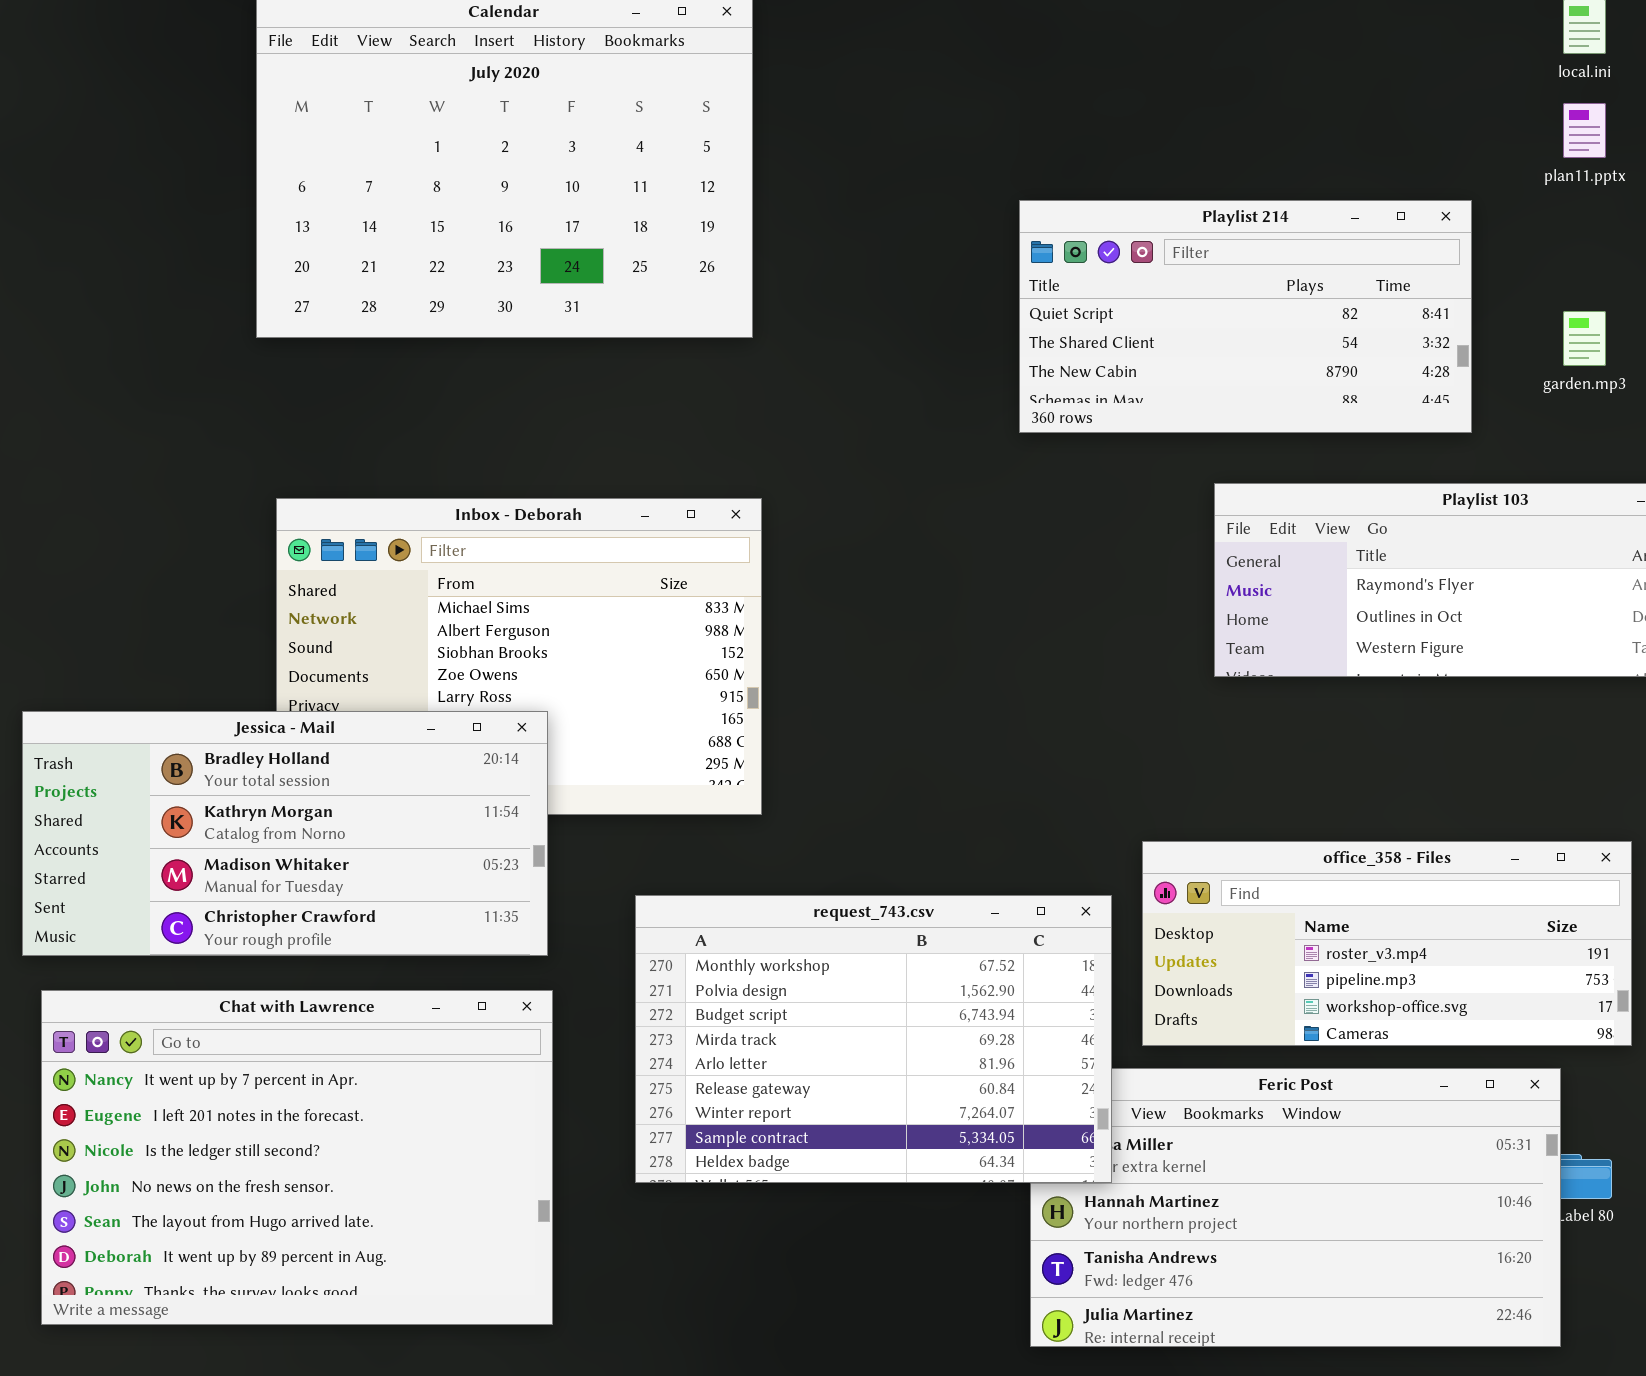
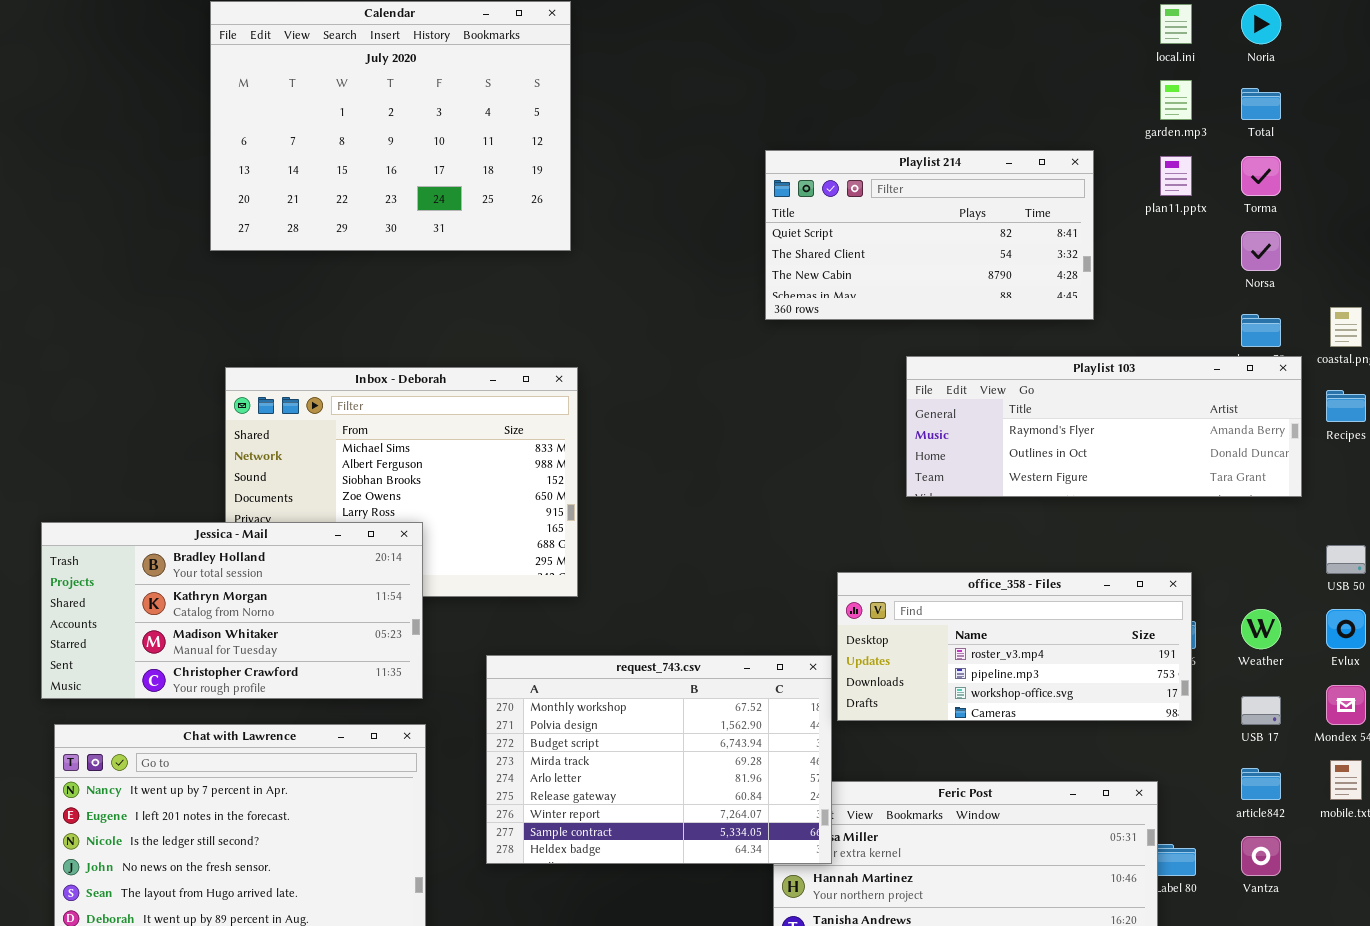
plan11.pptx: [1563,103,1606,158] -> [1160,156,1192,196], moved
garden.mp3: [1563,311,1606,366] -> [1160,80,1192,120], moved
office_358 - Files: [1142,841,1632,1046] -> [837,572,1192,721], moved

